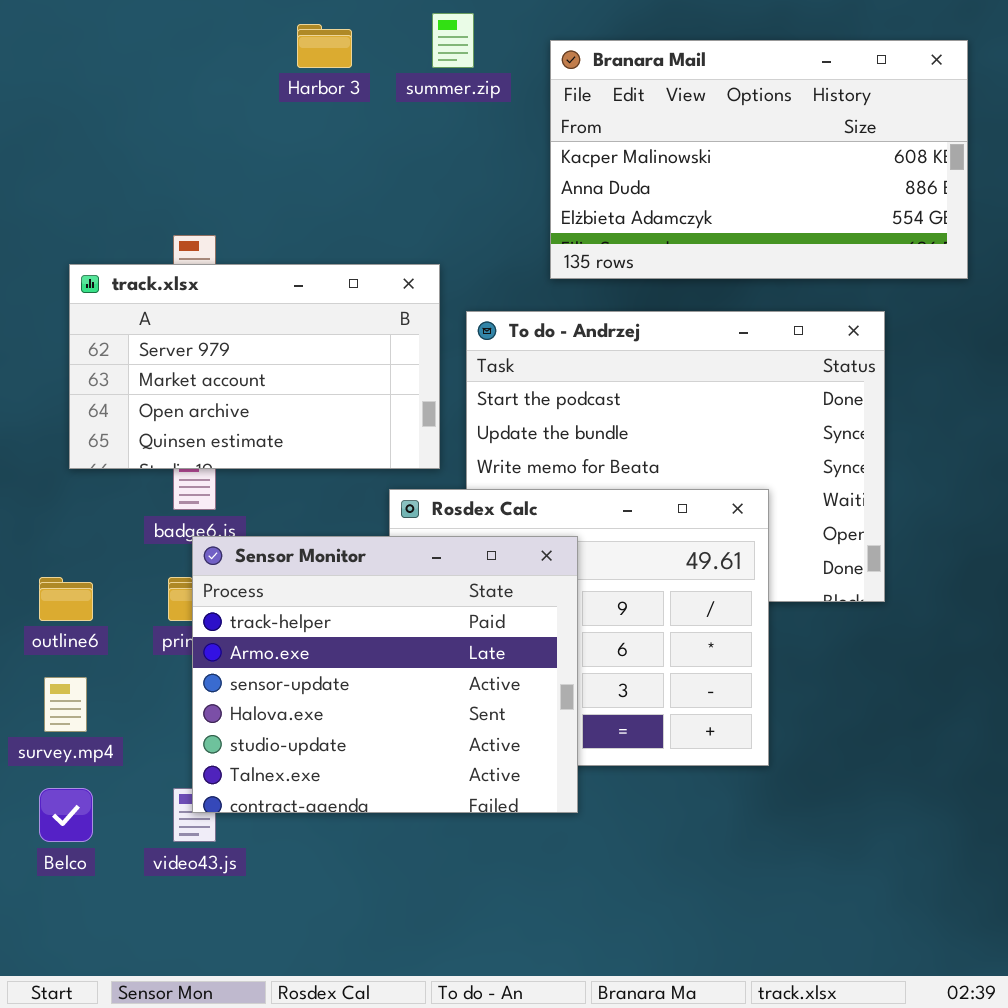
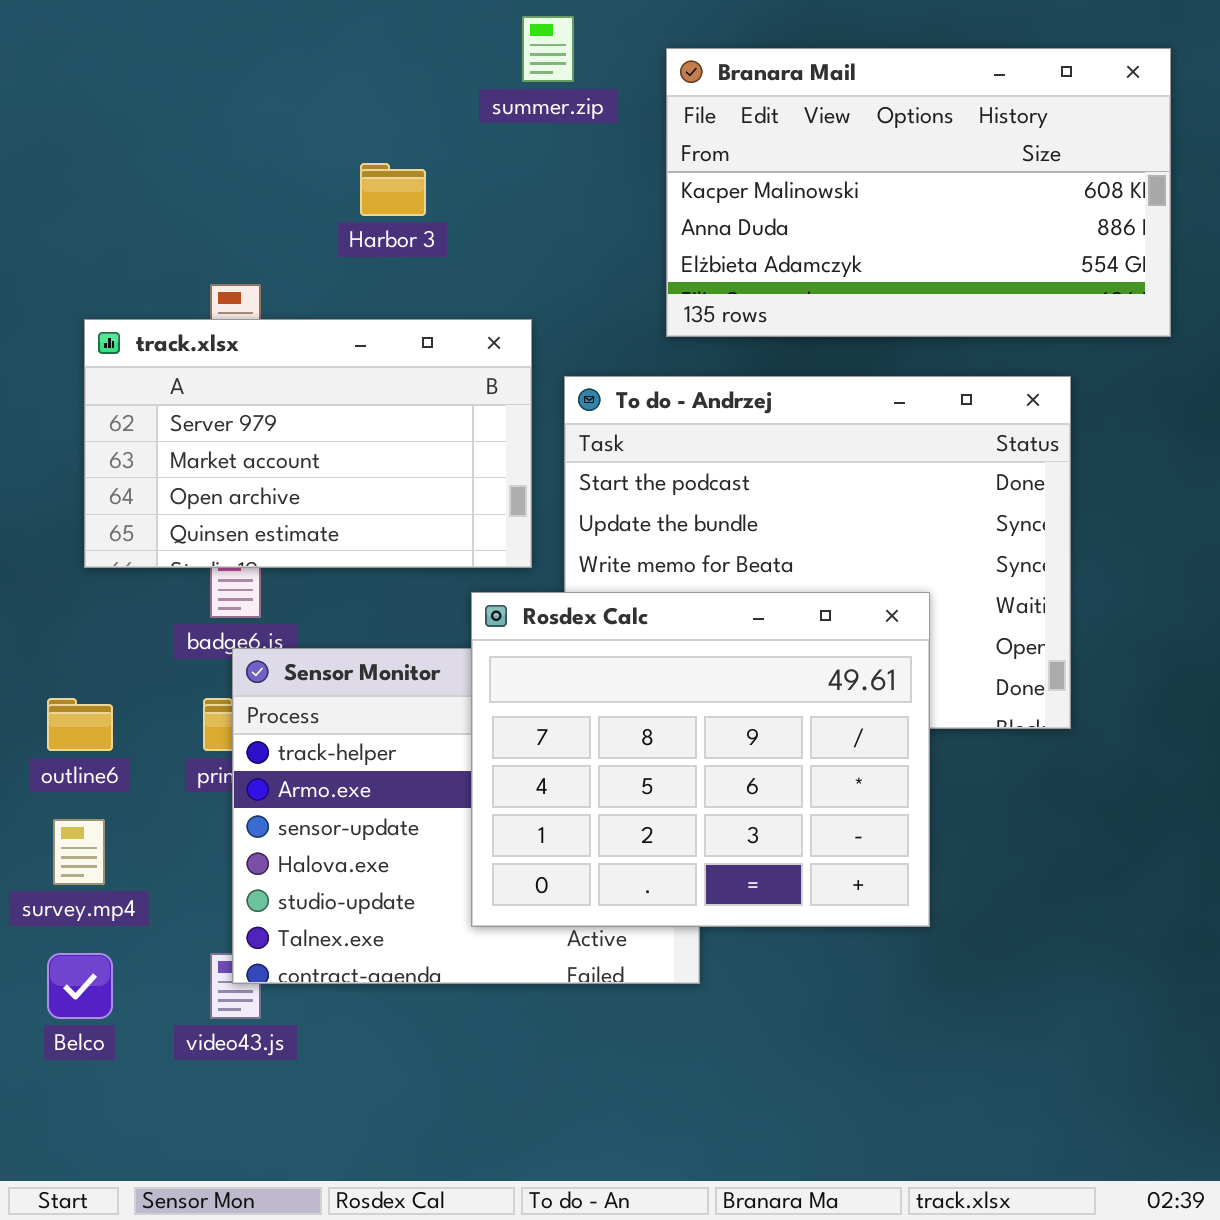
Harbor 3: [297,24,352,68] -> [360,163,426,216], moved
Rosdex Calc: [389,489,769,766] -> [471,592,930,927], raised

